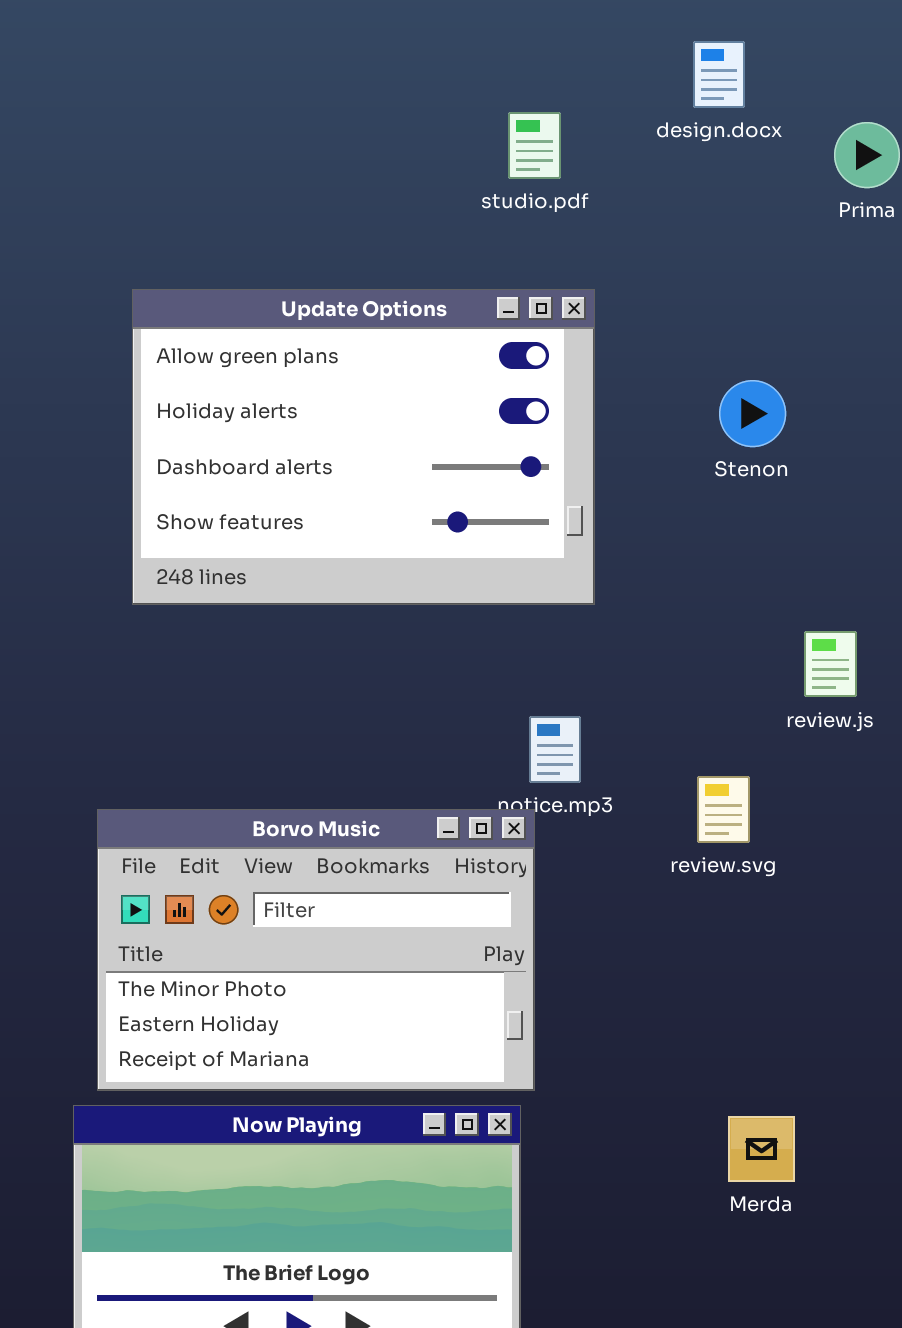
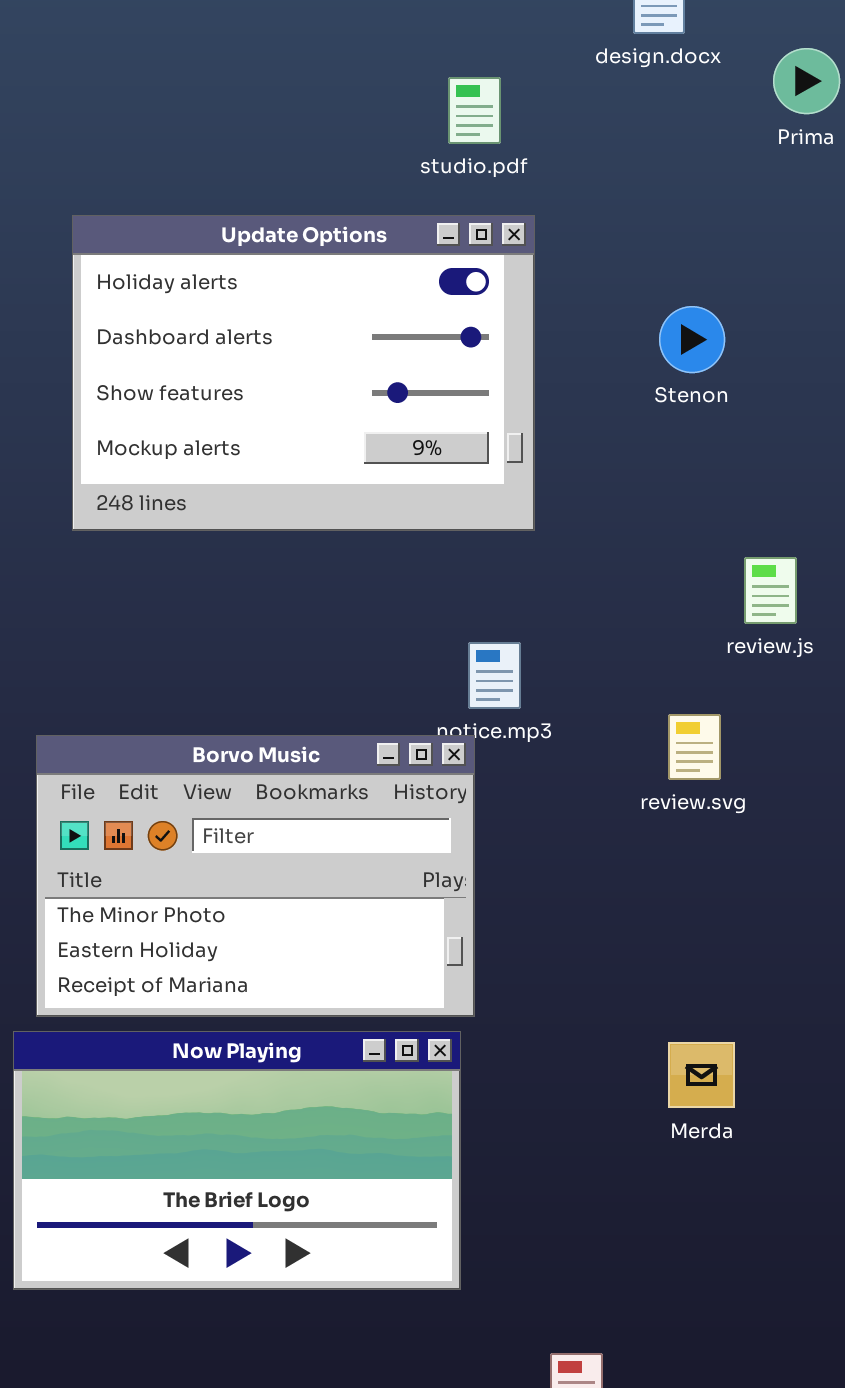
studio.pdf: [508,112,561,179] -> [448,77,501,144], moved
Update Options: [132,289,595,605] -> [72,215,535,531], scrolled down 1 row
review.svg: [697,776,750,843] -> [668,714,721,780], moved

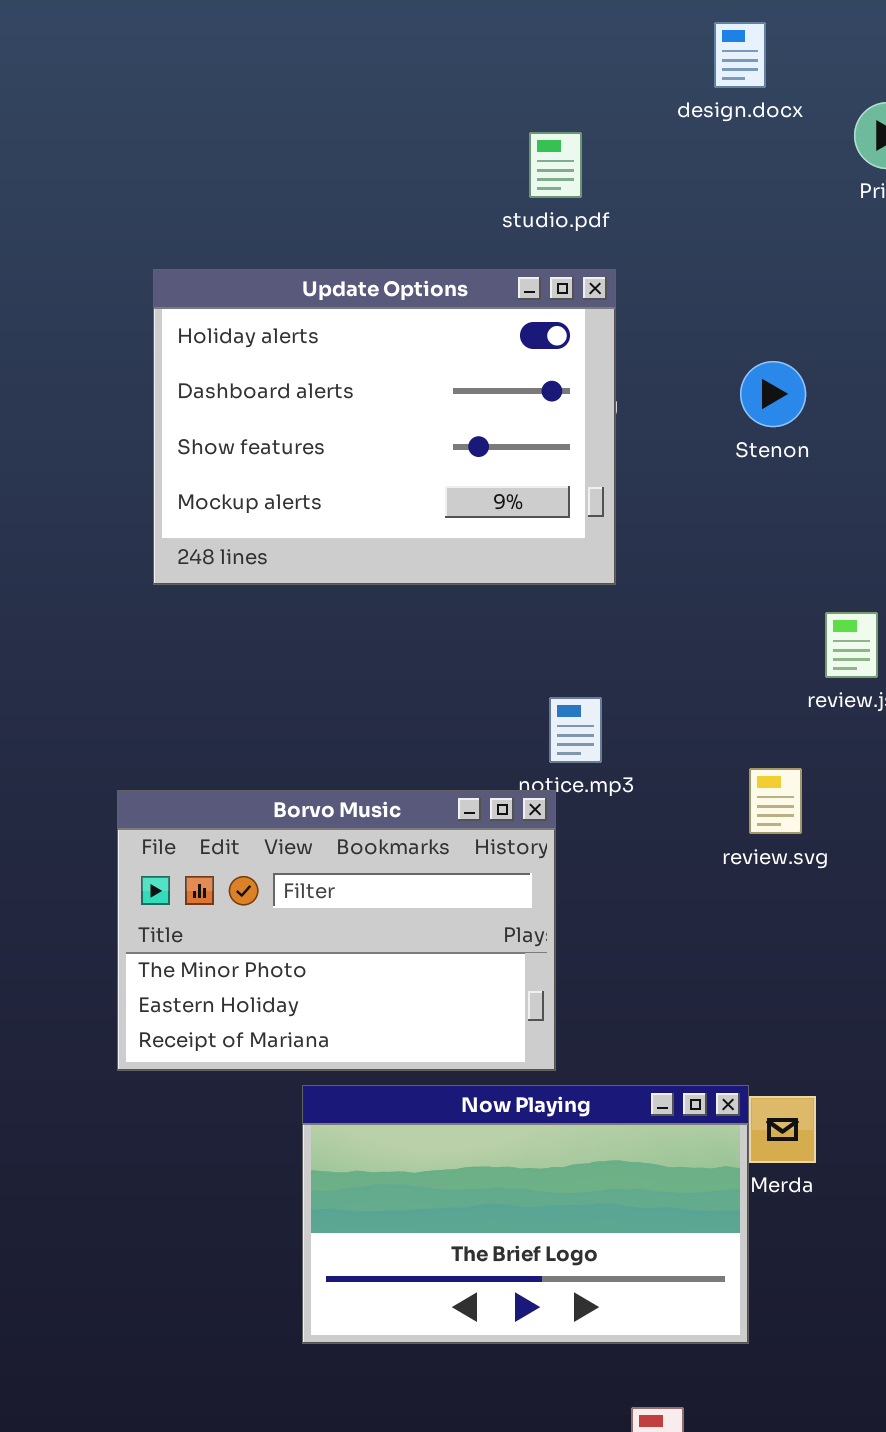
Now Playing: [13,1031,461,1290] -> [302,1085,749,1344], moved

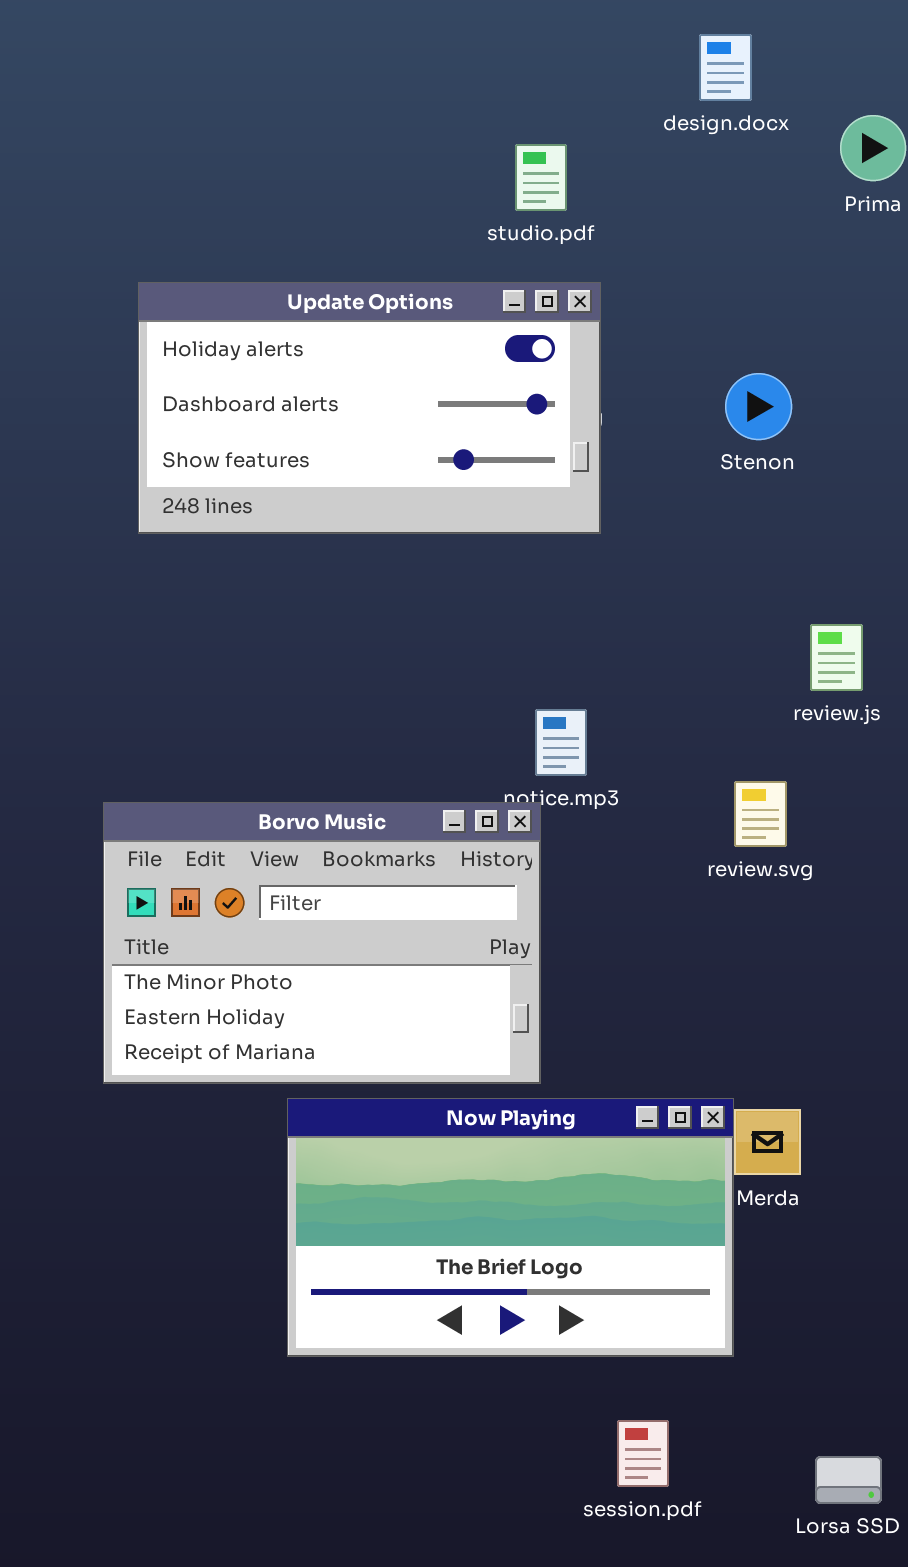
Update Options: [153,269,616,585] -> [138,282,601,534], resized

